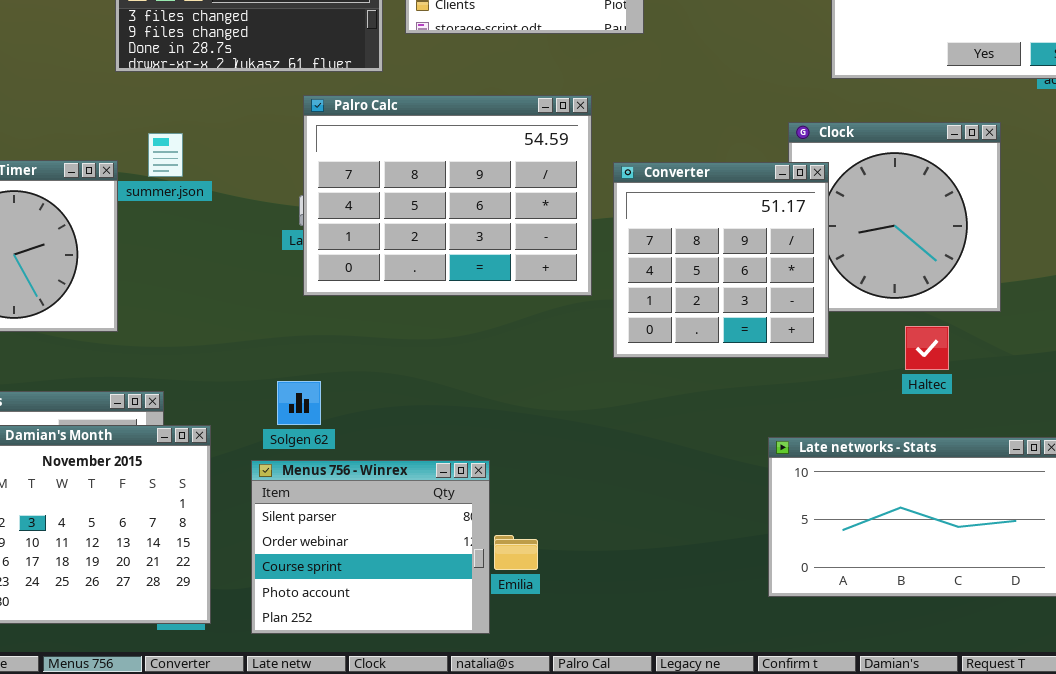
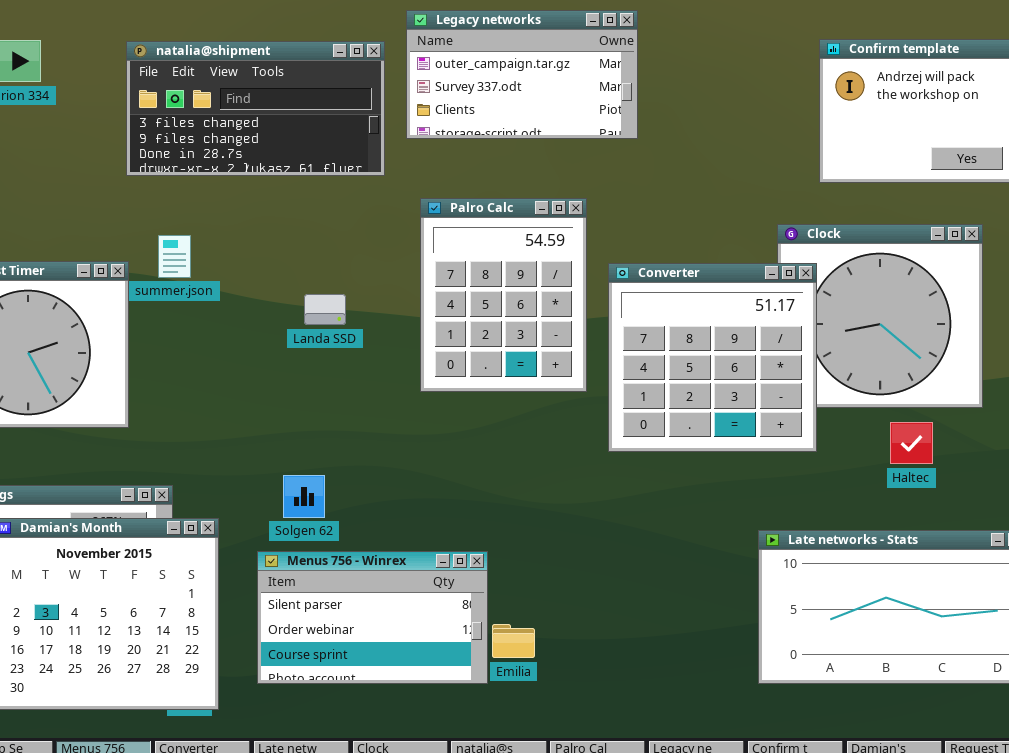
Palro Calc: [303,95,592,296] -> [420,198,587,392], resized
Menus 756 - Winrex: [251,460,490,634] -> [257,551,488,684], resized

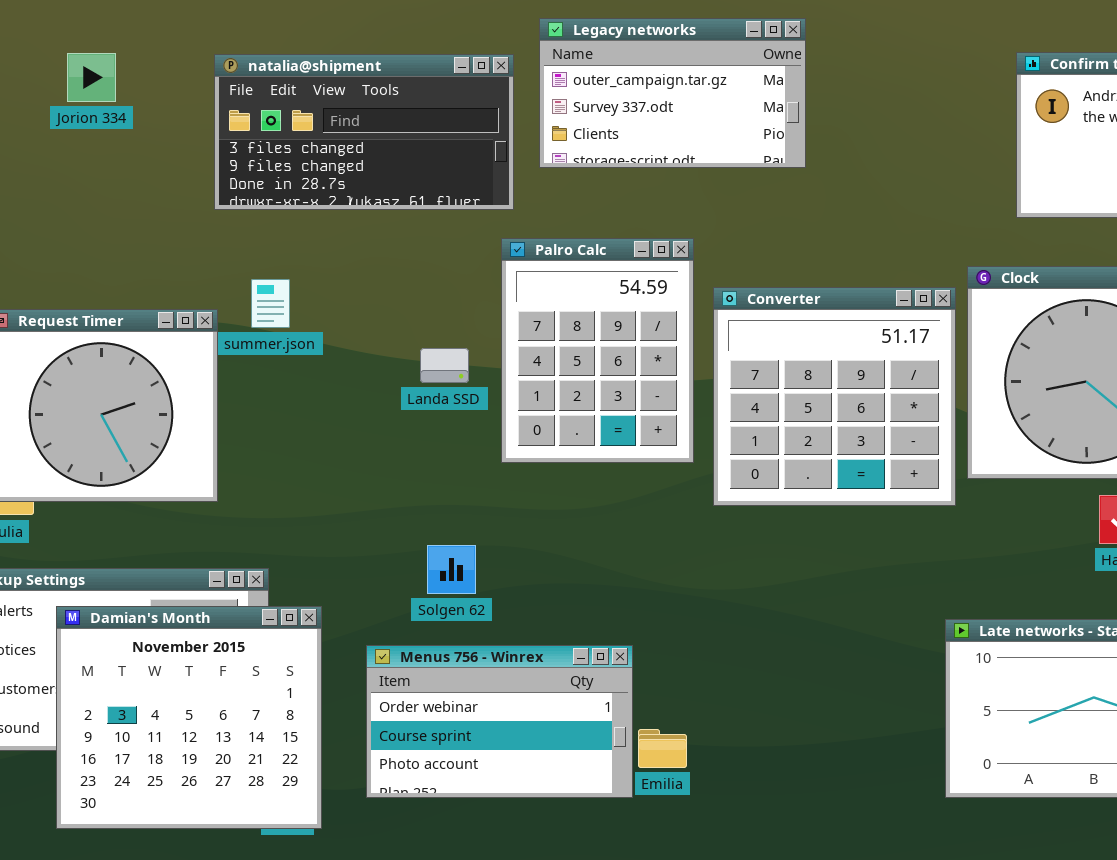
Palro Calc: [420,198,587,392] -> [501,238,694,463], moved
Converter: [608,263,817,452] -> [713,287,956,506], moved
Solgen 62: [283,475,325,518] -> [427,545,476,594], moved
Menus 756 - Winrex: [257,551,488,684] -> [366,645,633,798], scrolled down 1 row

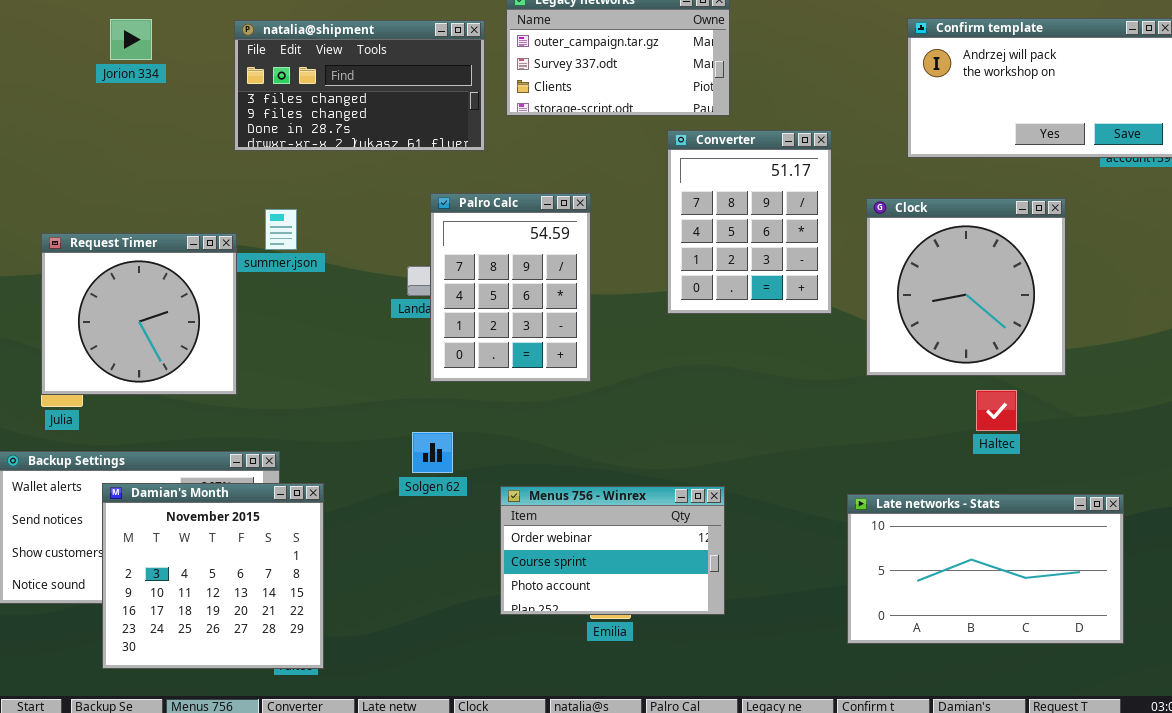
Palro Calc: [501,238,694,463] -> [430,193,591,382], moved
Converter: [713,287,956,506] -> [667,130,832,314], moved, resized
Menus 756 - Winrex: [366,645,633,798] -> [500,486,725,615], moved

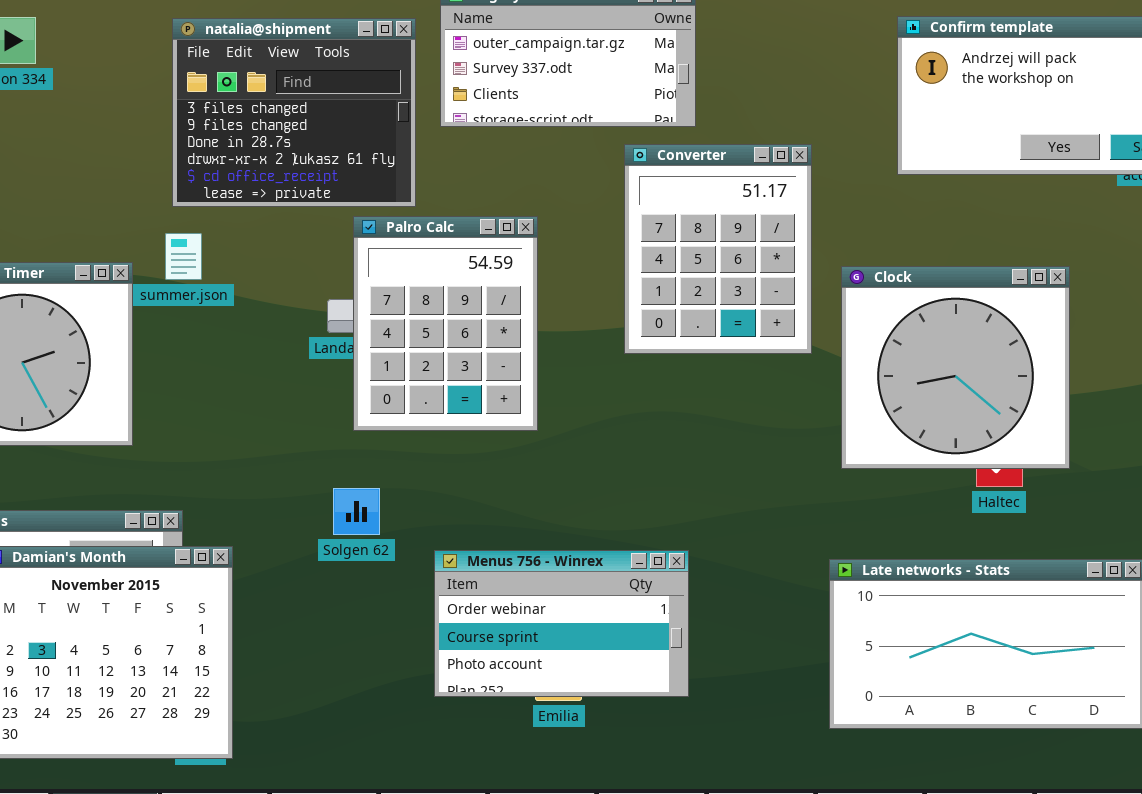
natalia@shipment: [234,20,485,151] -> [172,18,416,207], resized
Clock: [866,198,1066,376] -> [841,266,1070,469], moved

